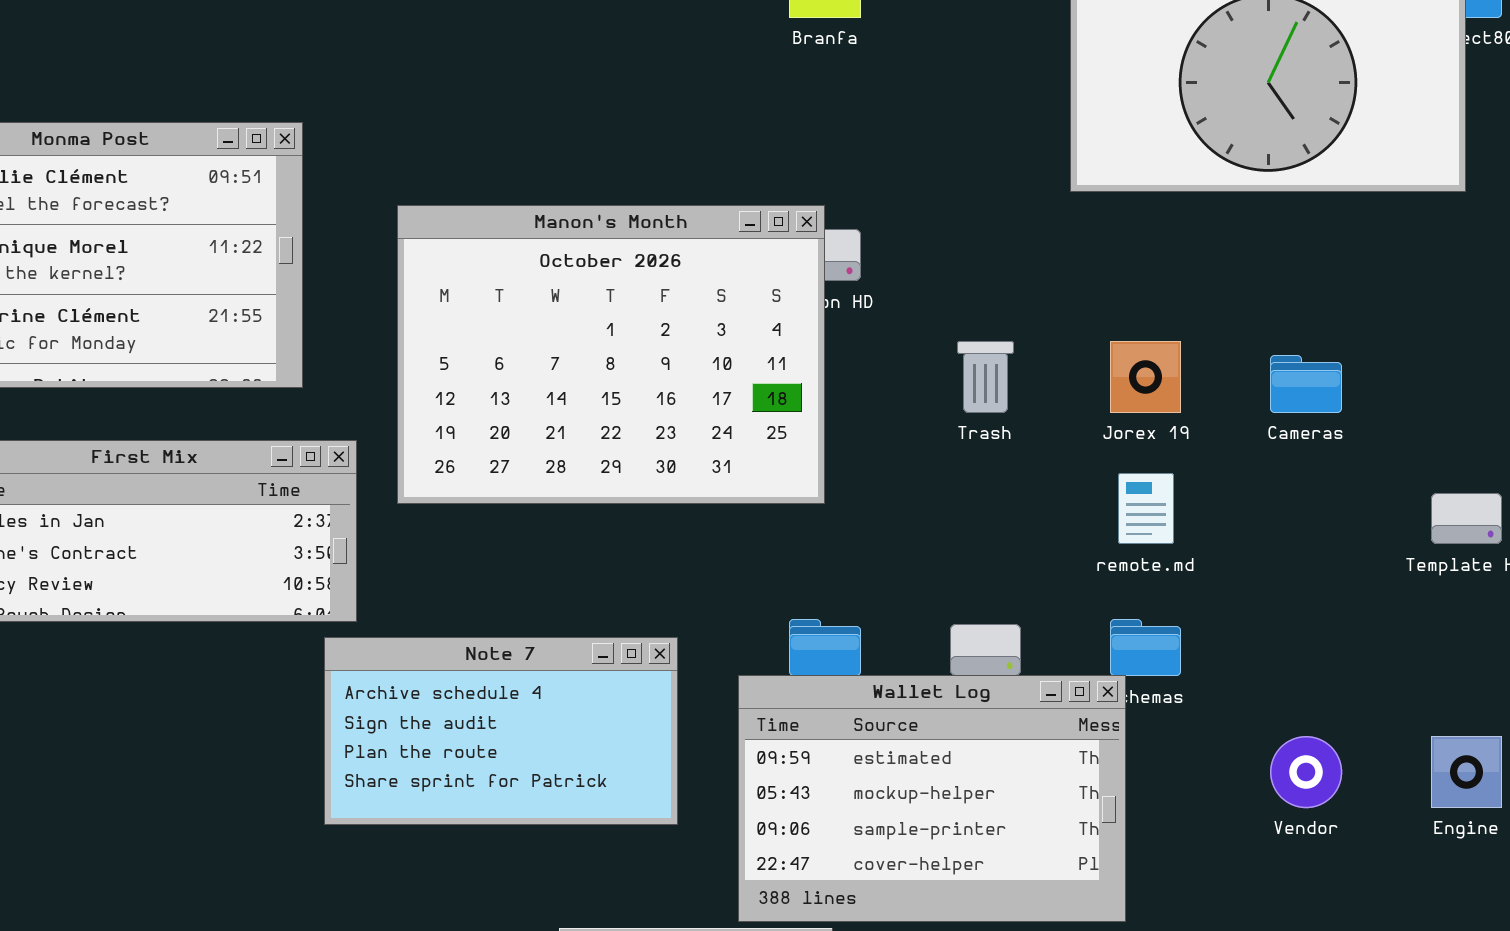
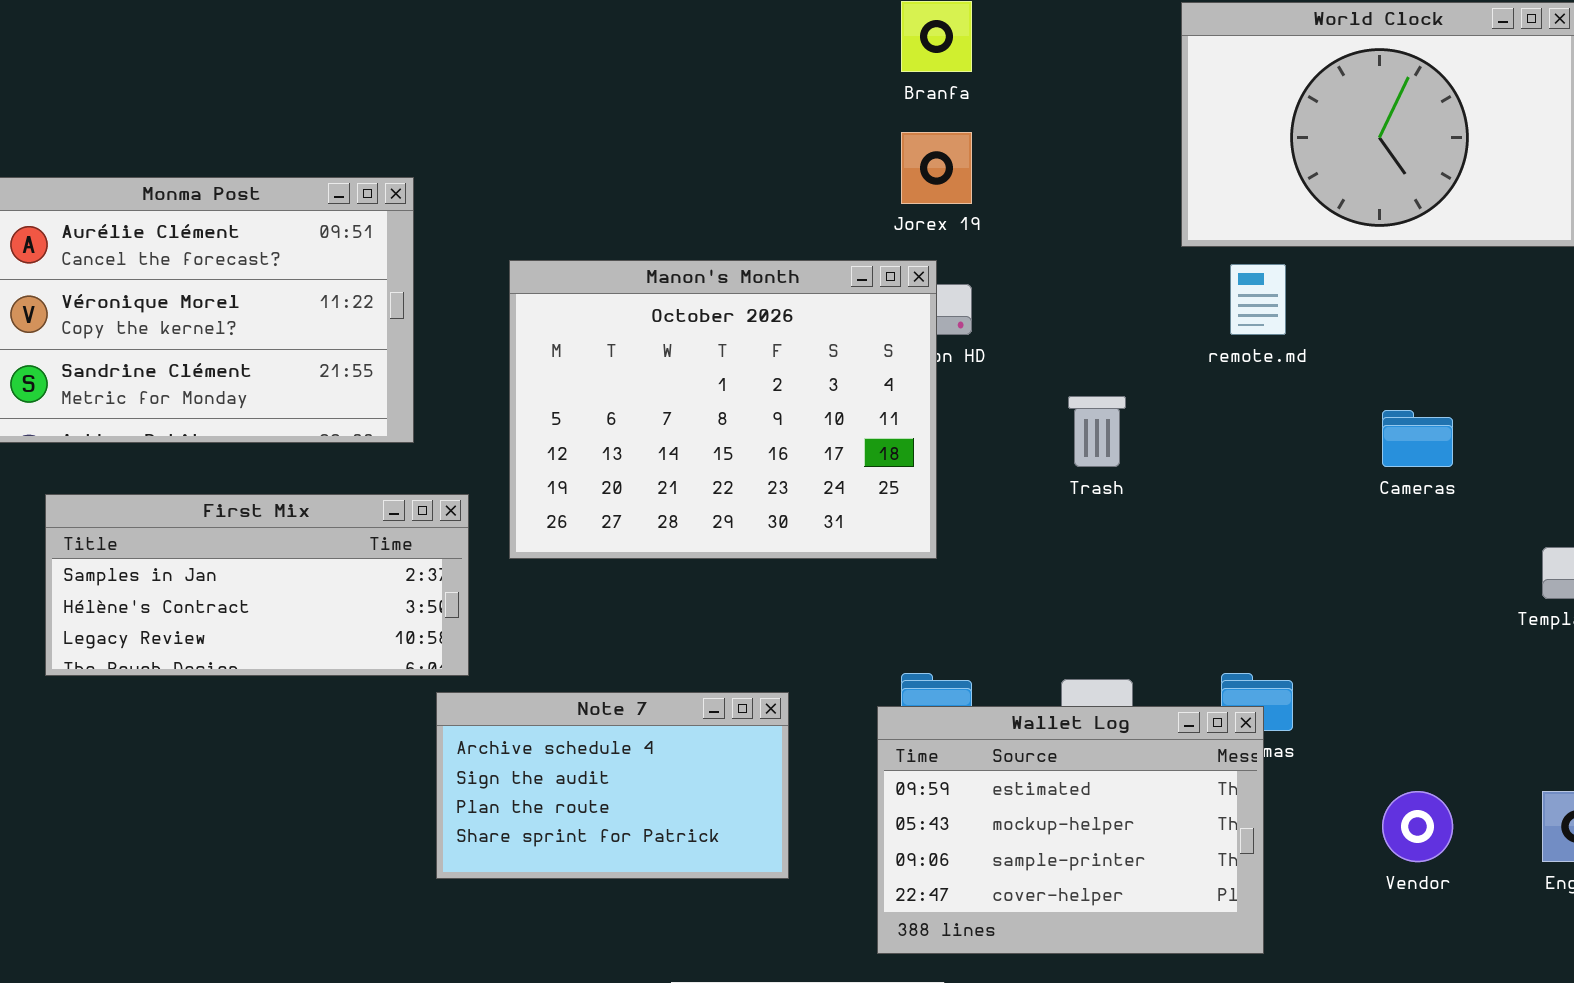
Jorex 19: [1110,341,1181,413] -> [901,132,972,204], moved
remote.md: [1118,473,1174,544] -> [1230,264,1286,335], moved
Wallet Log: [738,675,1126,922] -> [877,706,1264,954], moved

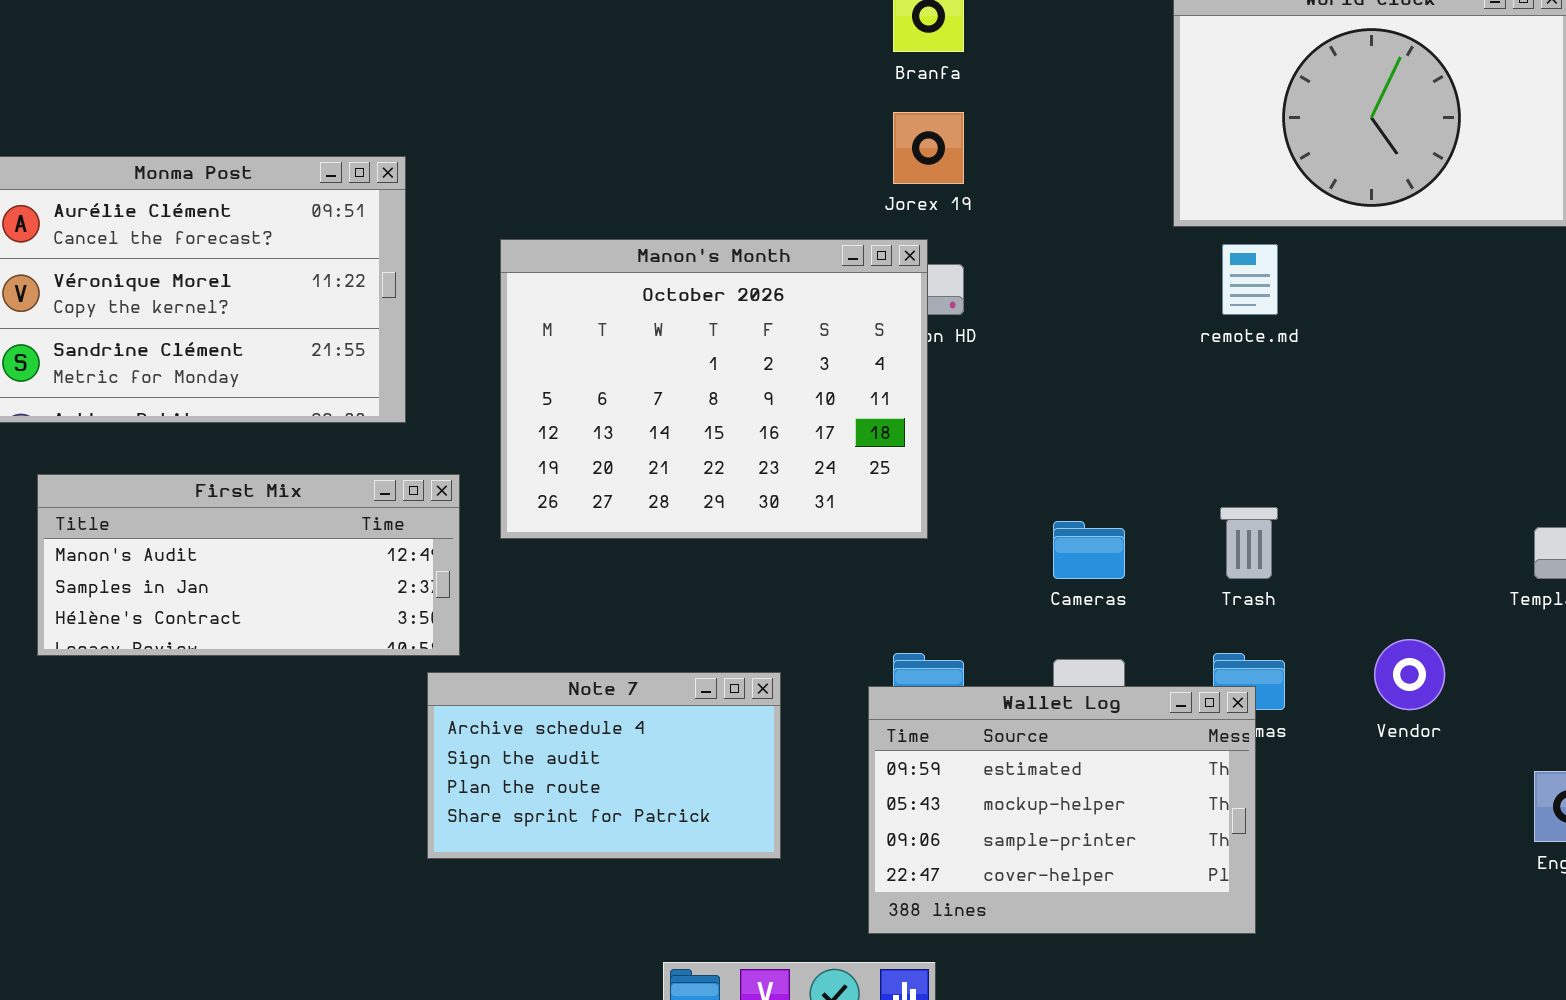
Trash: [1068,396,1126,467] -> [1220,507,1278,579], moved
Cameras: [1382,410,1453,467] -> [1053,521,1125,579], moved
First Mix: [45,494,469,676] -> [37,474,460,656], scrolled up 1 row
Vendor: [1382,791,1453,862] -> [1374,639,1445,710], moved

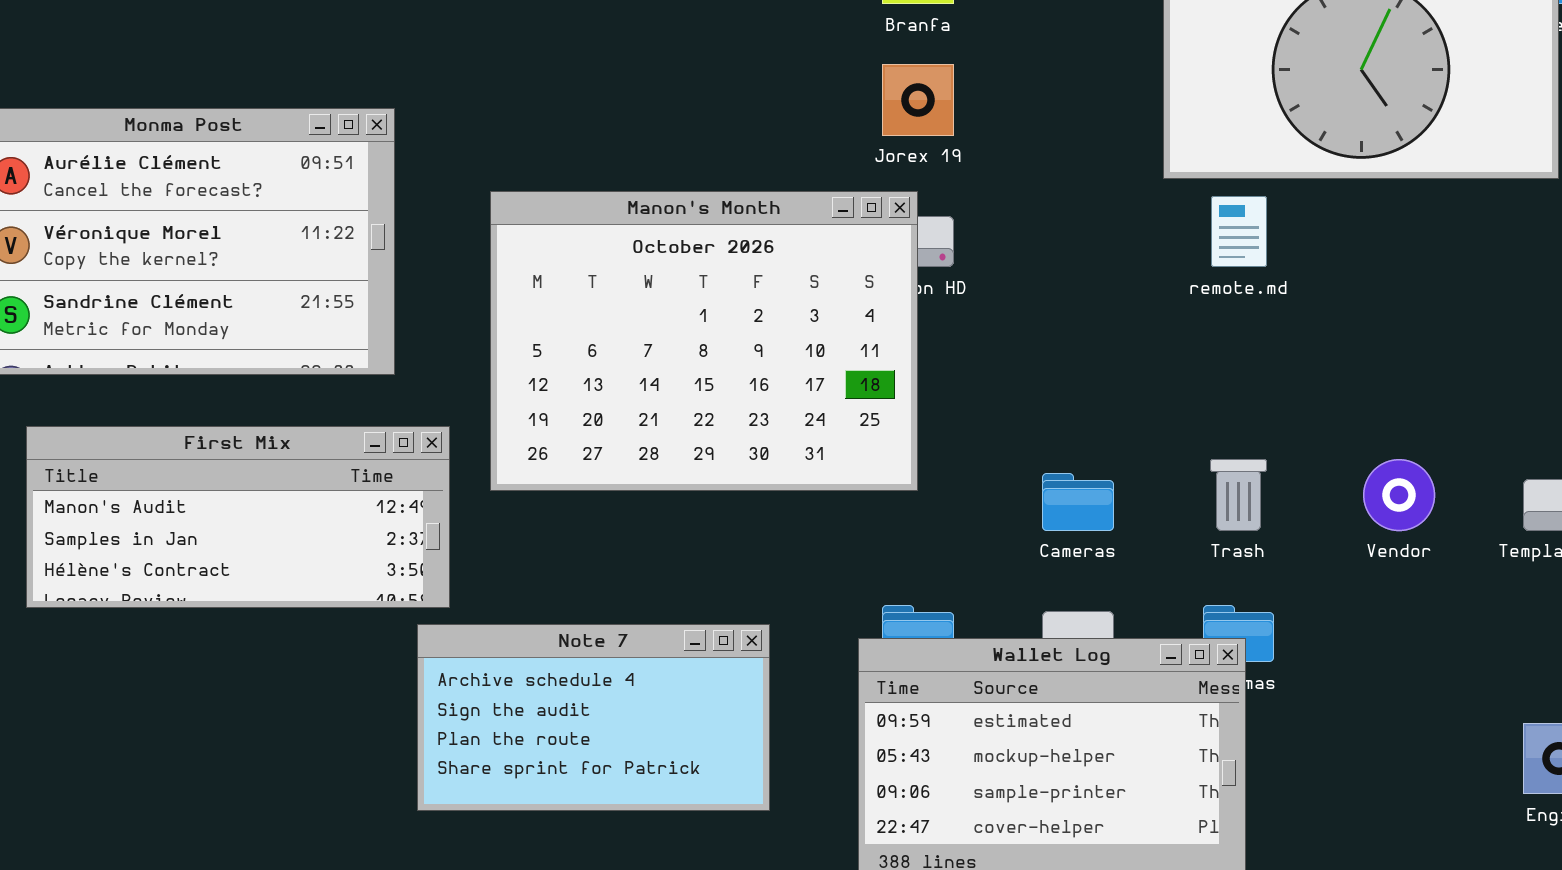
Vendor: [1374,639,1445,710] -> [1363,459,1435,531], moved

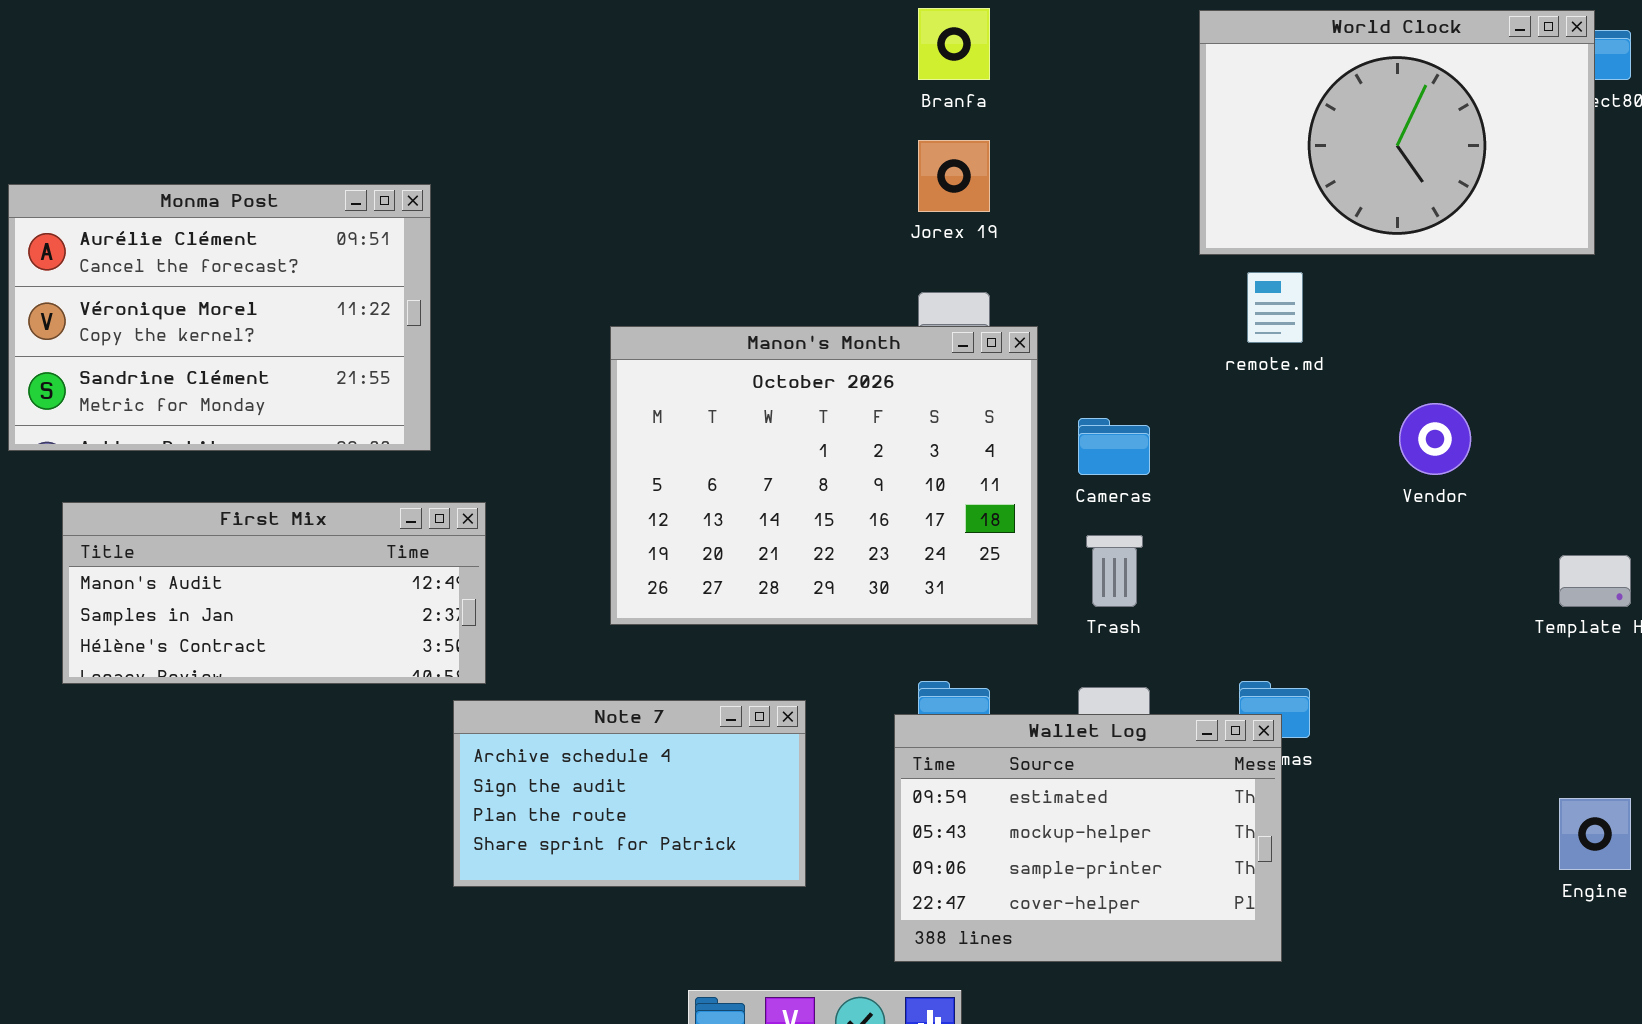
Manon's Month: [490,191,918,491] -> [610,326,1038,625], moved
Trash: [1210,459,1267,531] -> [1086,535,1143,607], moved
Vendor: [1363,459,1435,531] -> [1399,403,1471,475], moved
Cameras: [1042,473,1114,531] -> [1078,418,1150,475], moved

